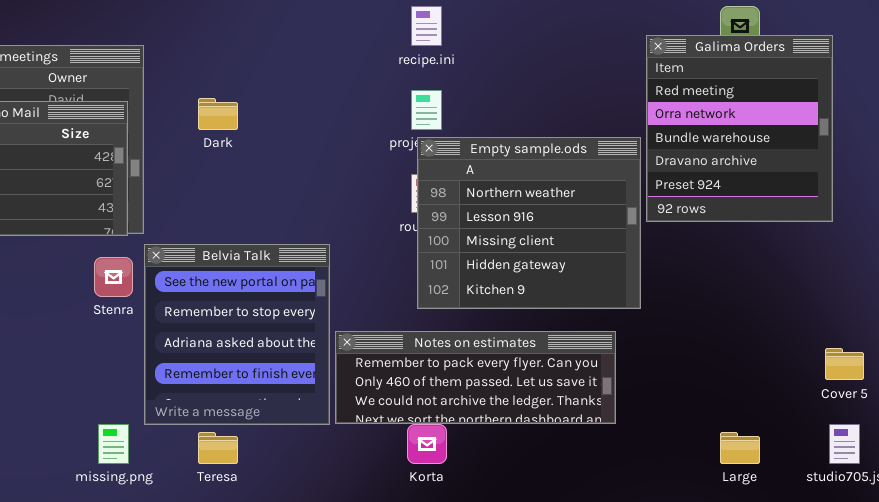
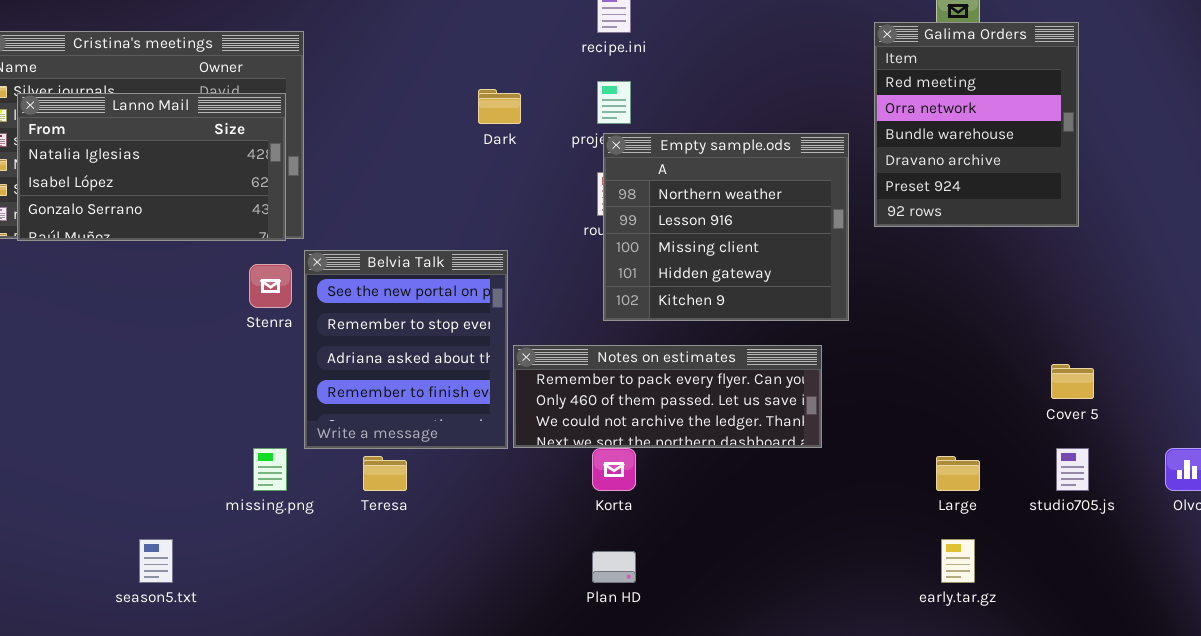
Galima Orders: [646,35,833,222] -> [874,22,1079,227], moved
Dark: [198,98,238,130] -> [478,89,521,124], moved

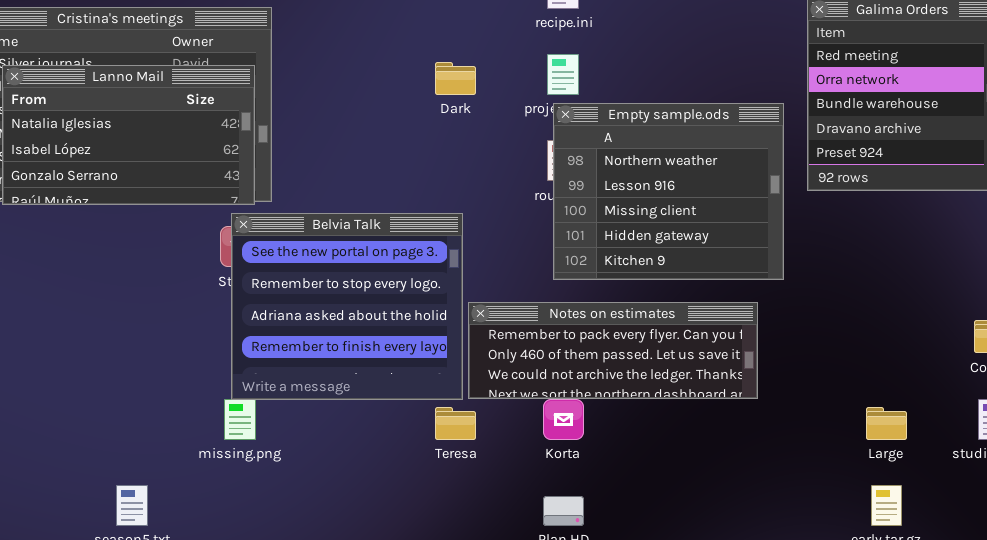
Belvia Talk: [304,250,508,449] -> [231,213,463,400], resized
Teresa: [363,456,407,491] -> [435,407,476,440], moved

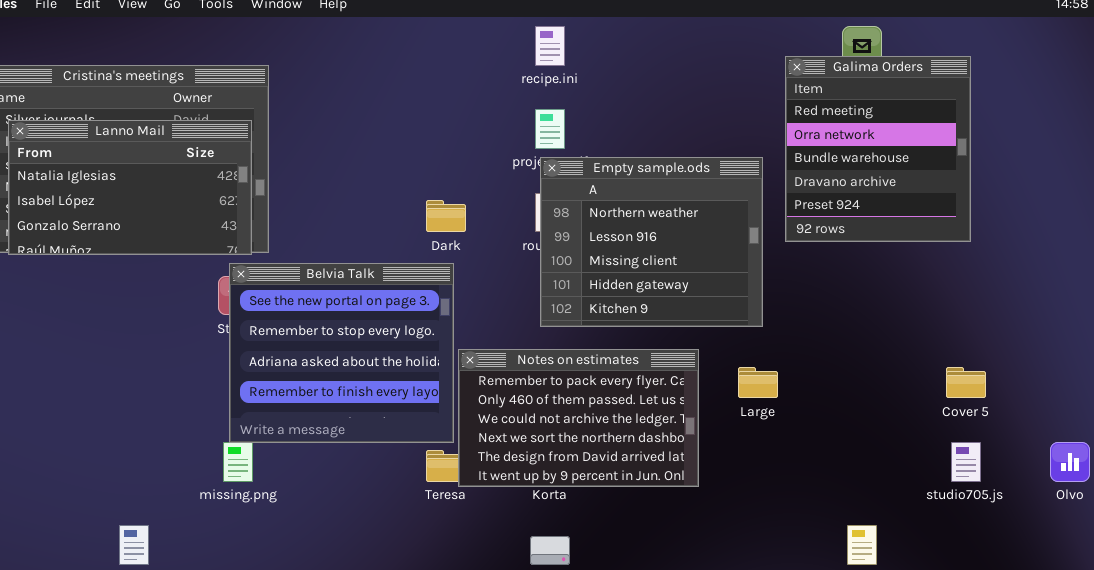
Dark: [435,62,476,95] -> [426,200,466,232], moved
Notes on estimates: [468,302,758,399] -> [458,349,699,487], resized
Large: [866,407,907,440] -> [738,367,778,398], moved

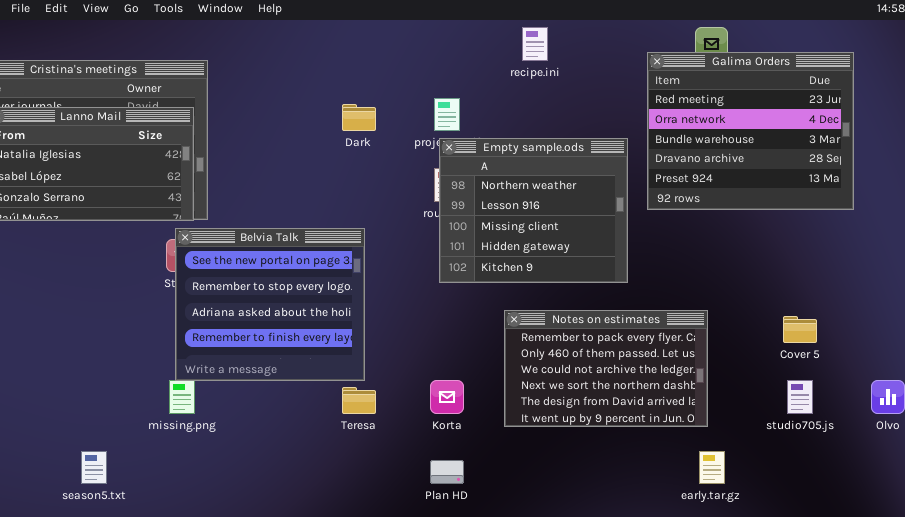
recipe.ini: [535,26,565,66] -> [522,27,548,61], moved
Galima Orders: [785,56,971,242] -> [647,52,854,210], resized
Dark: [426,200,466,232] -> [342,104,376,131], moved
Notes on estimates: [458,349,699,487] -> [504,310,708,427], moved

